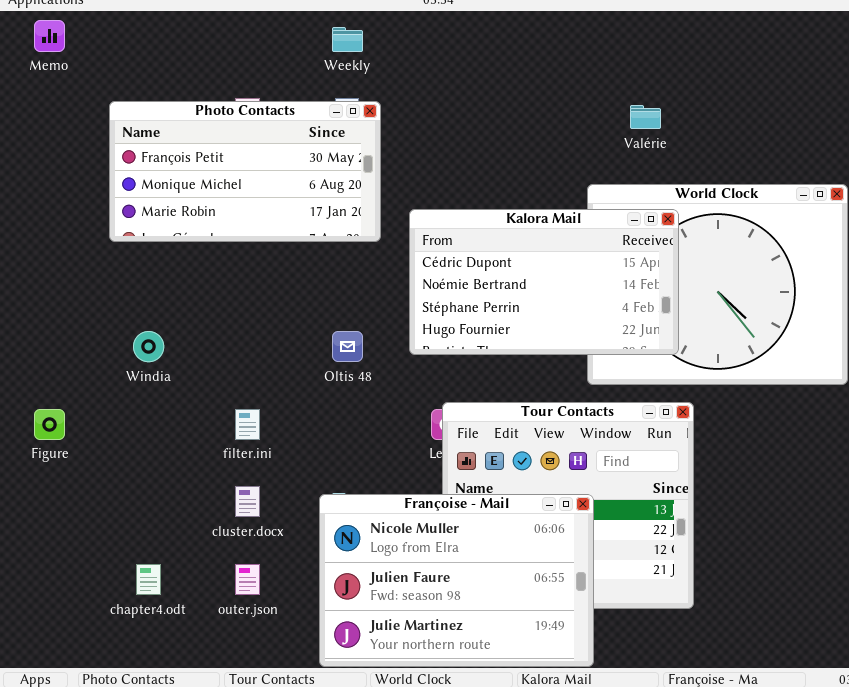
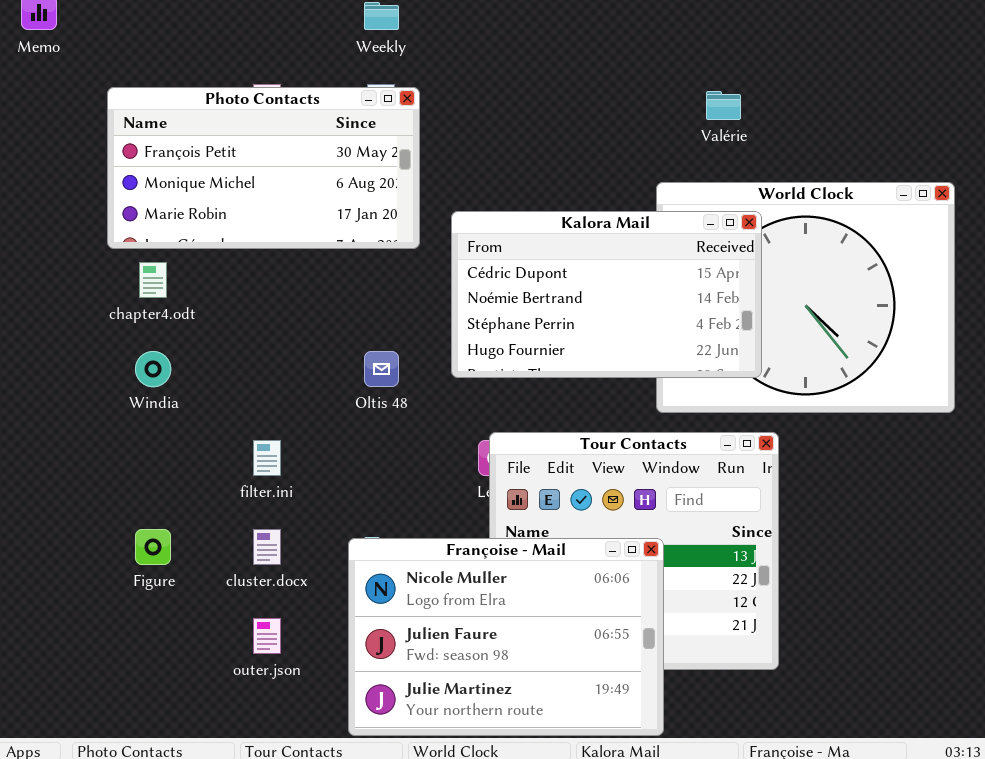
Figure: [34,409,65,440] -> [135,529,171,565], moved
chapter4.odt: [136,564,161,595] -> [139,262,167,298], moved

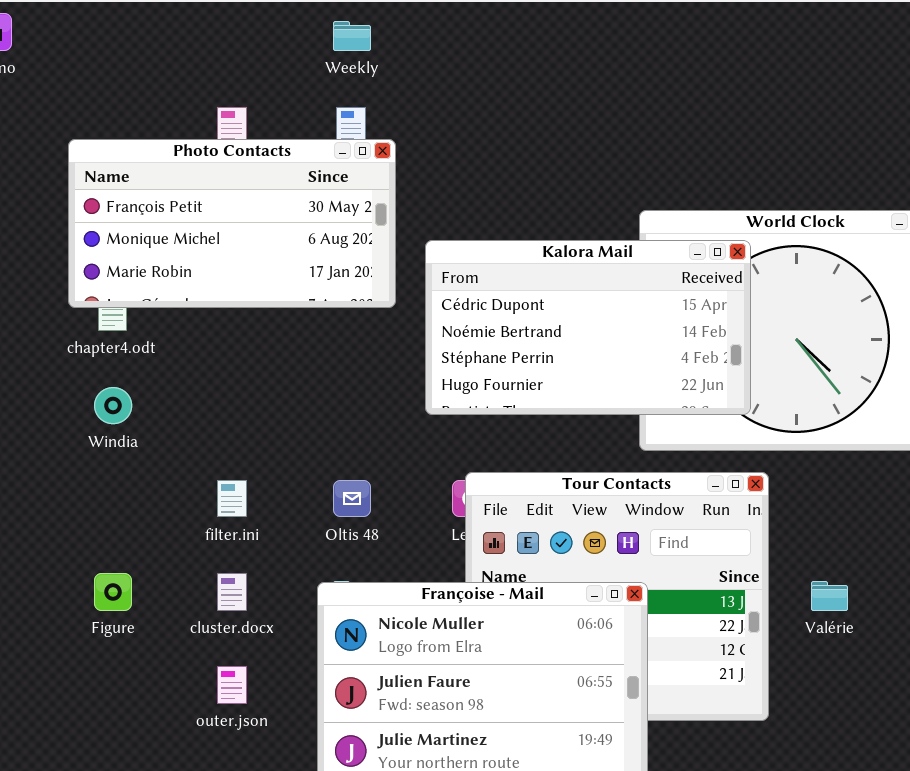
Photo Contacts: [107,87,420,249] -> [68,139,396,308], moved
Valérie: [706,91,741,120] -> [811,581,848,611], moved
Oltis 48: [364,351,399,387] -> [333,480,371,517], moved

